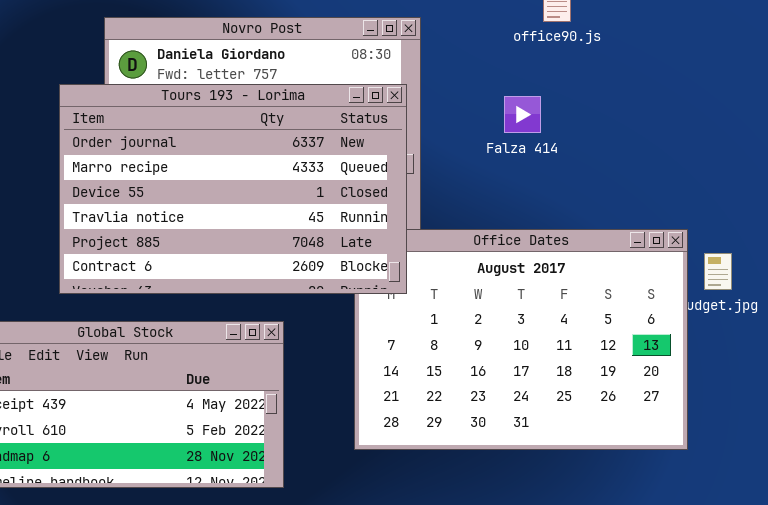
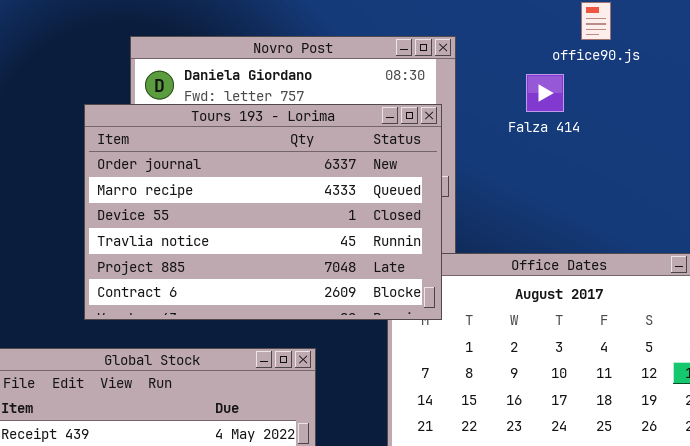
Falza 414: [504,96,541,133] -> [526,74,564,112], moved

